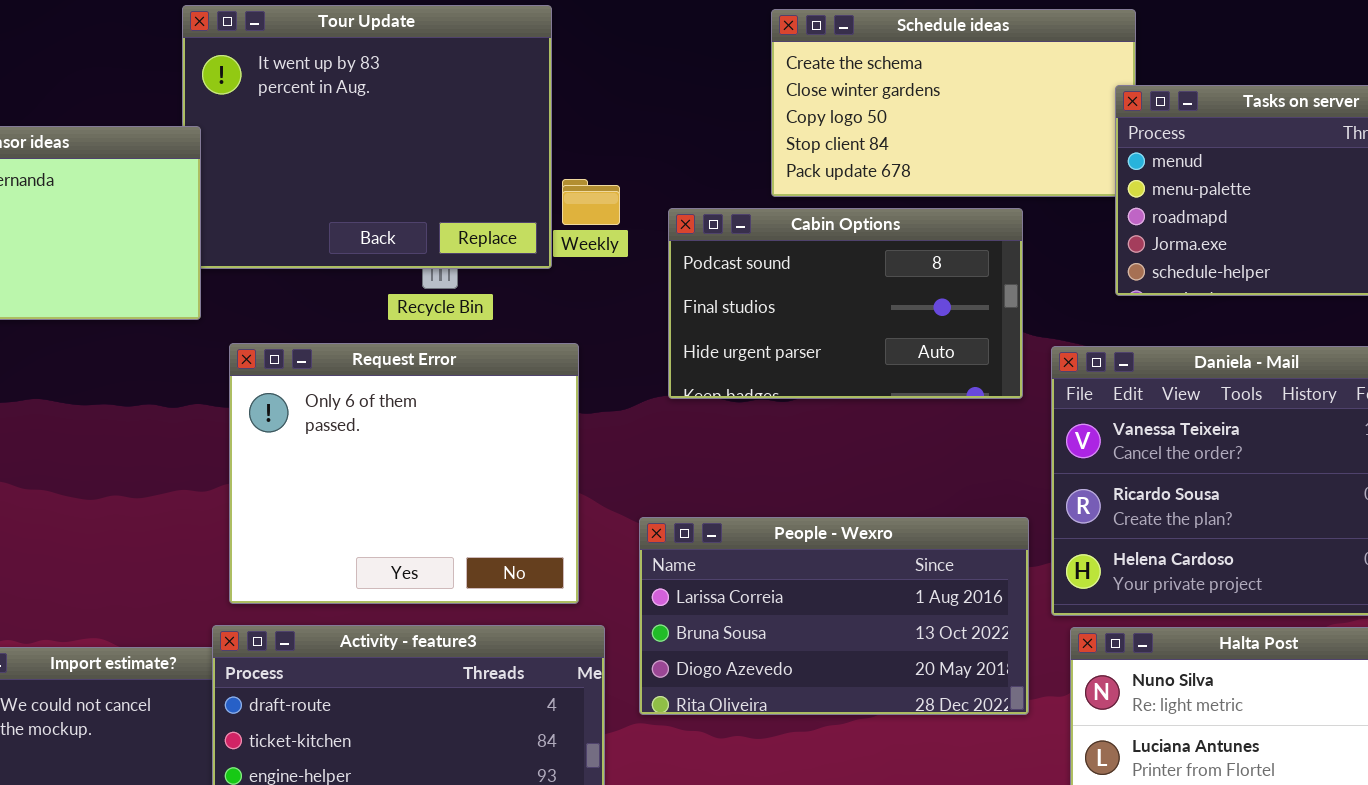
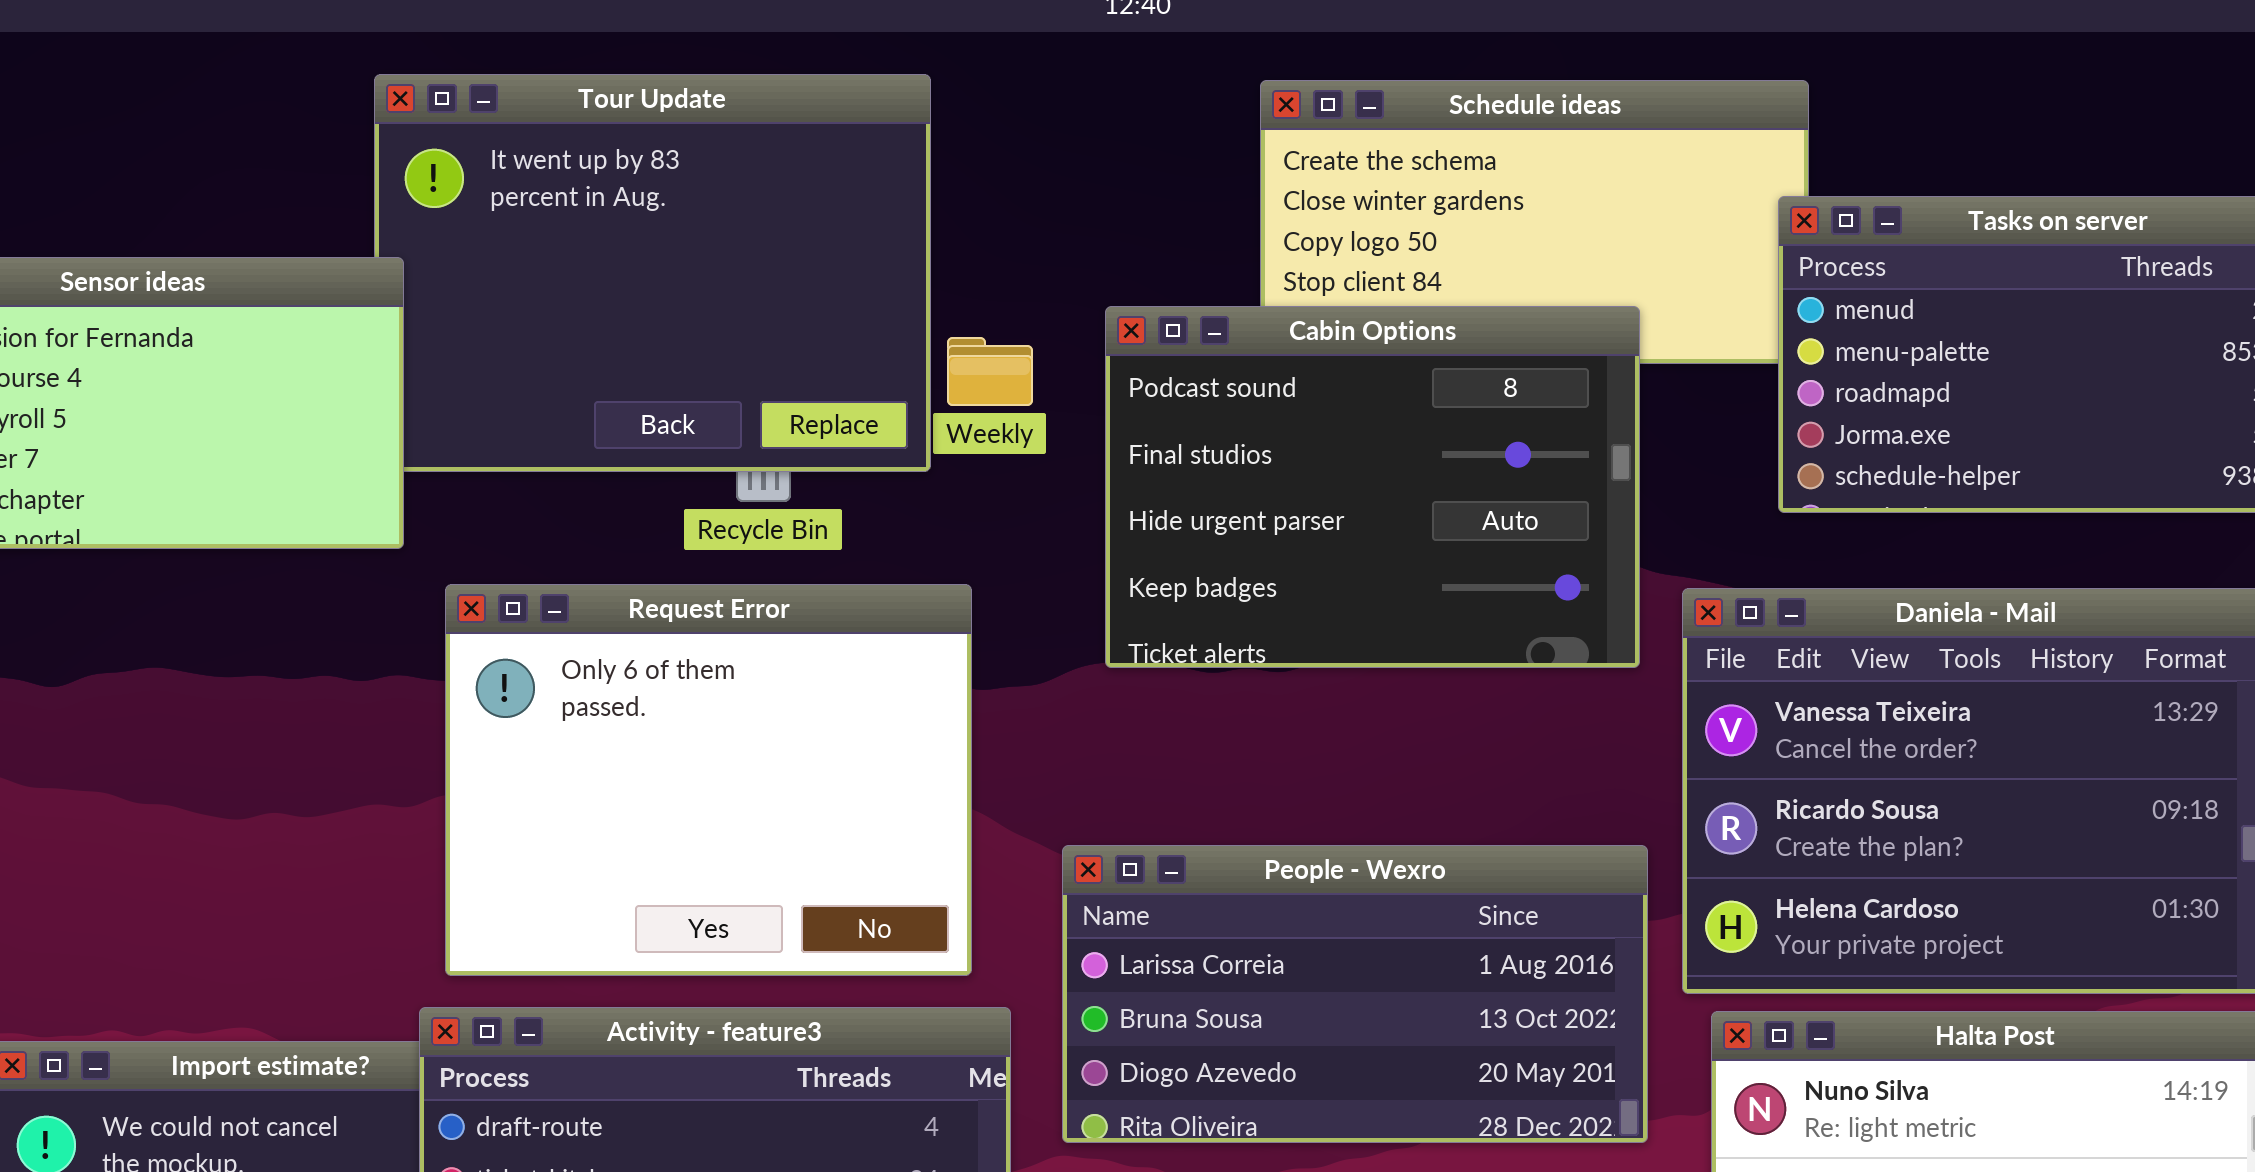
Cabin Options: [668,208,1023,399] -> [1105,306,1640,668], resized

